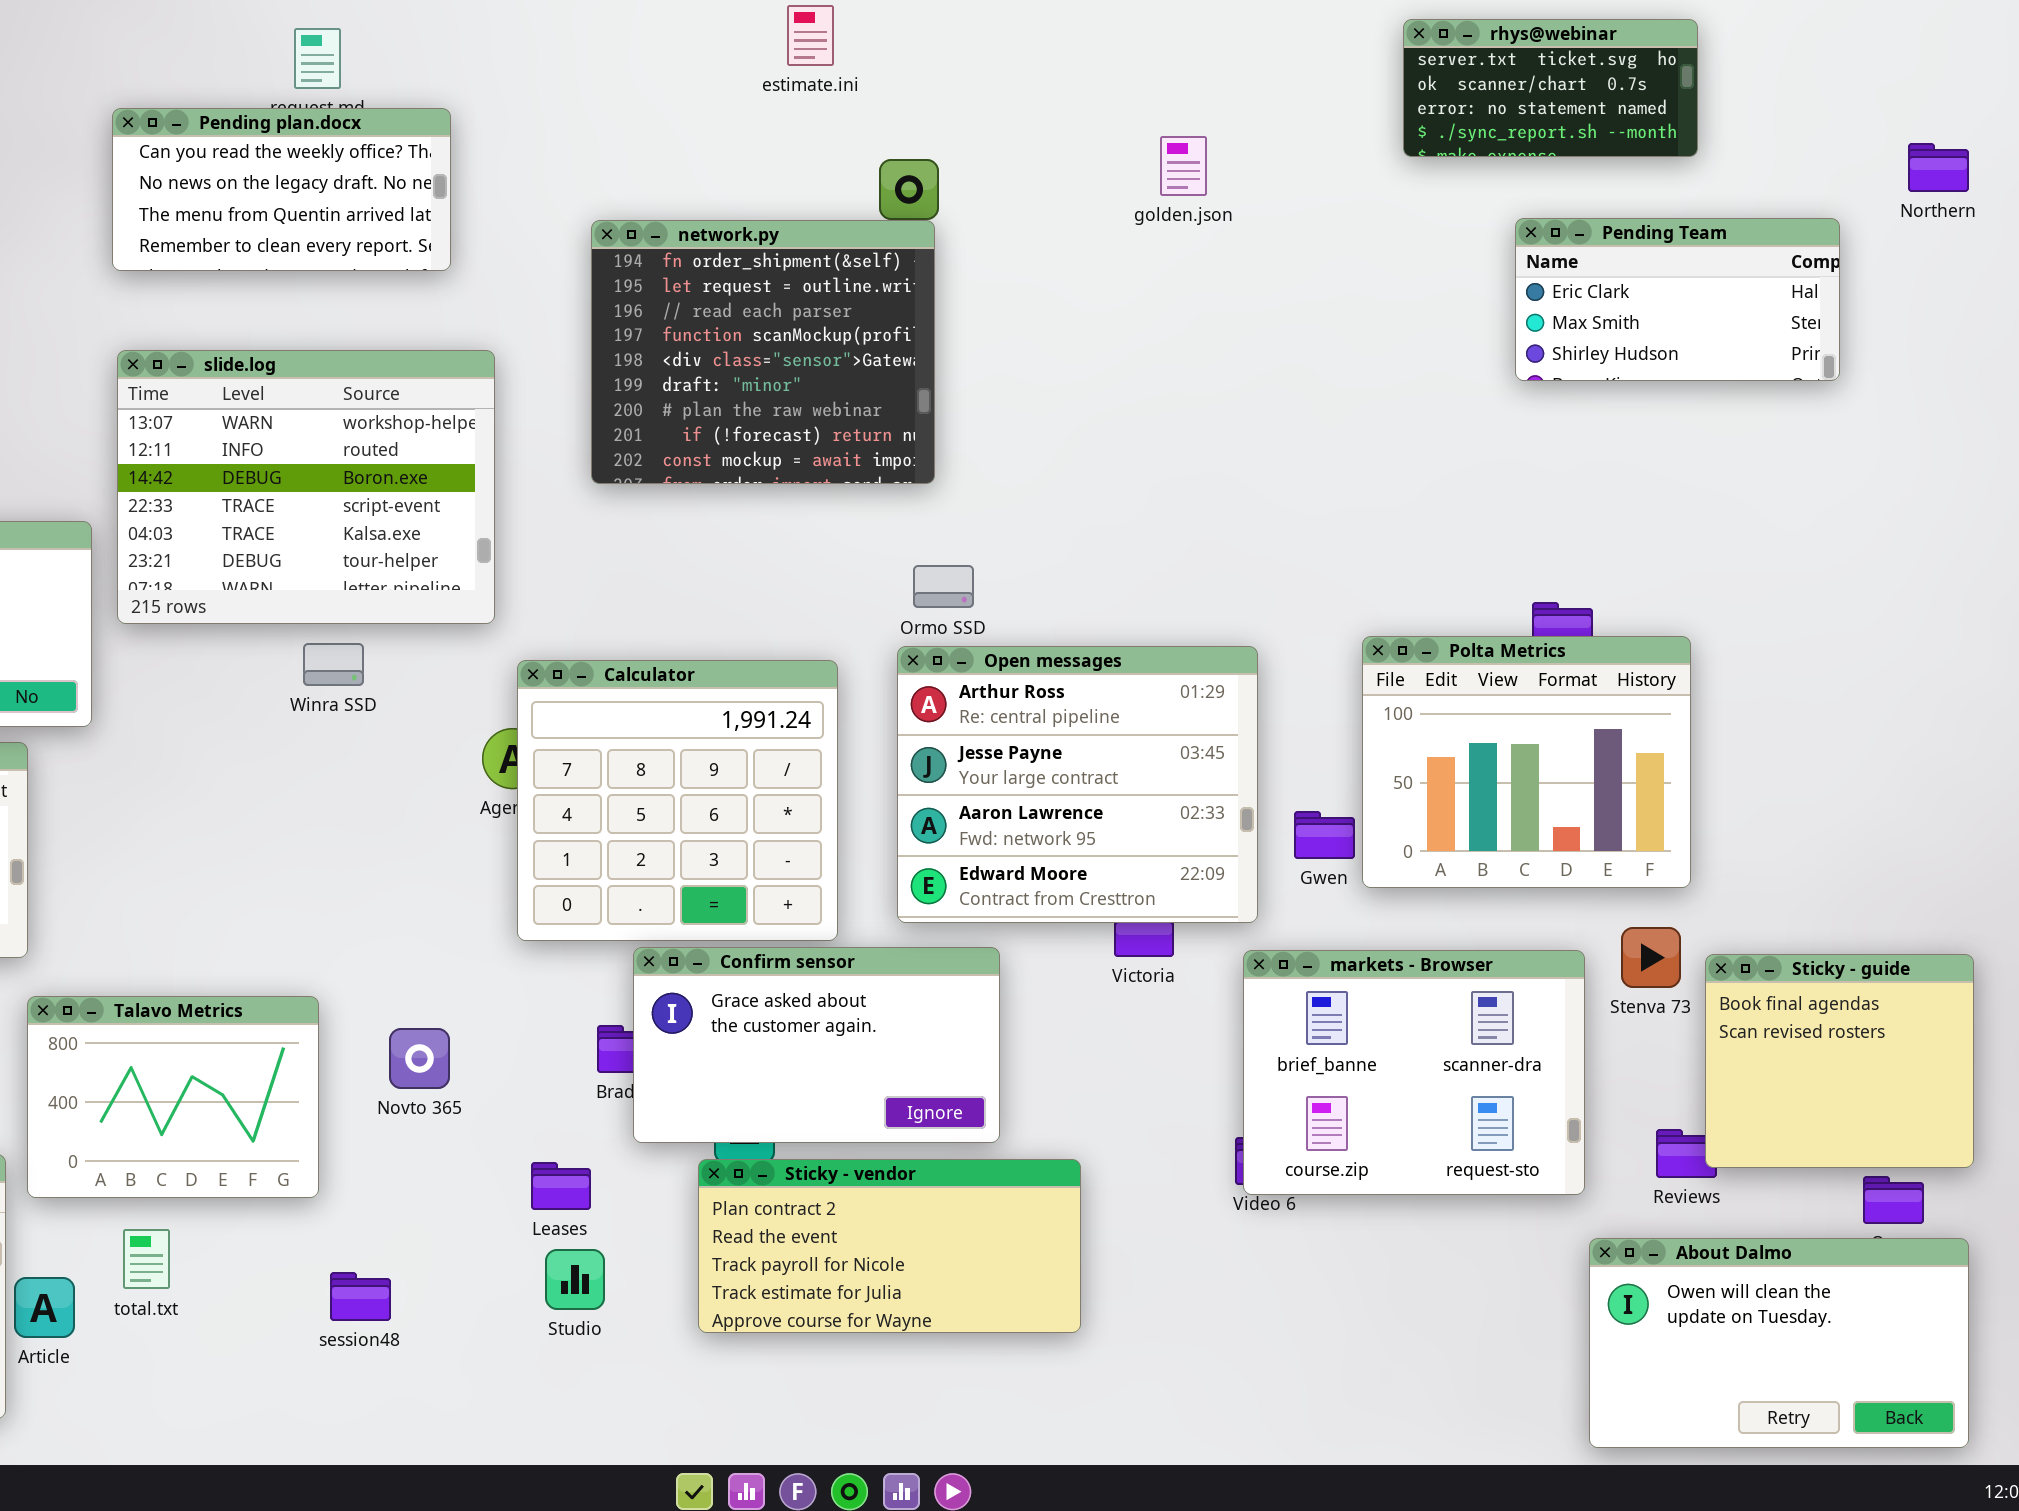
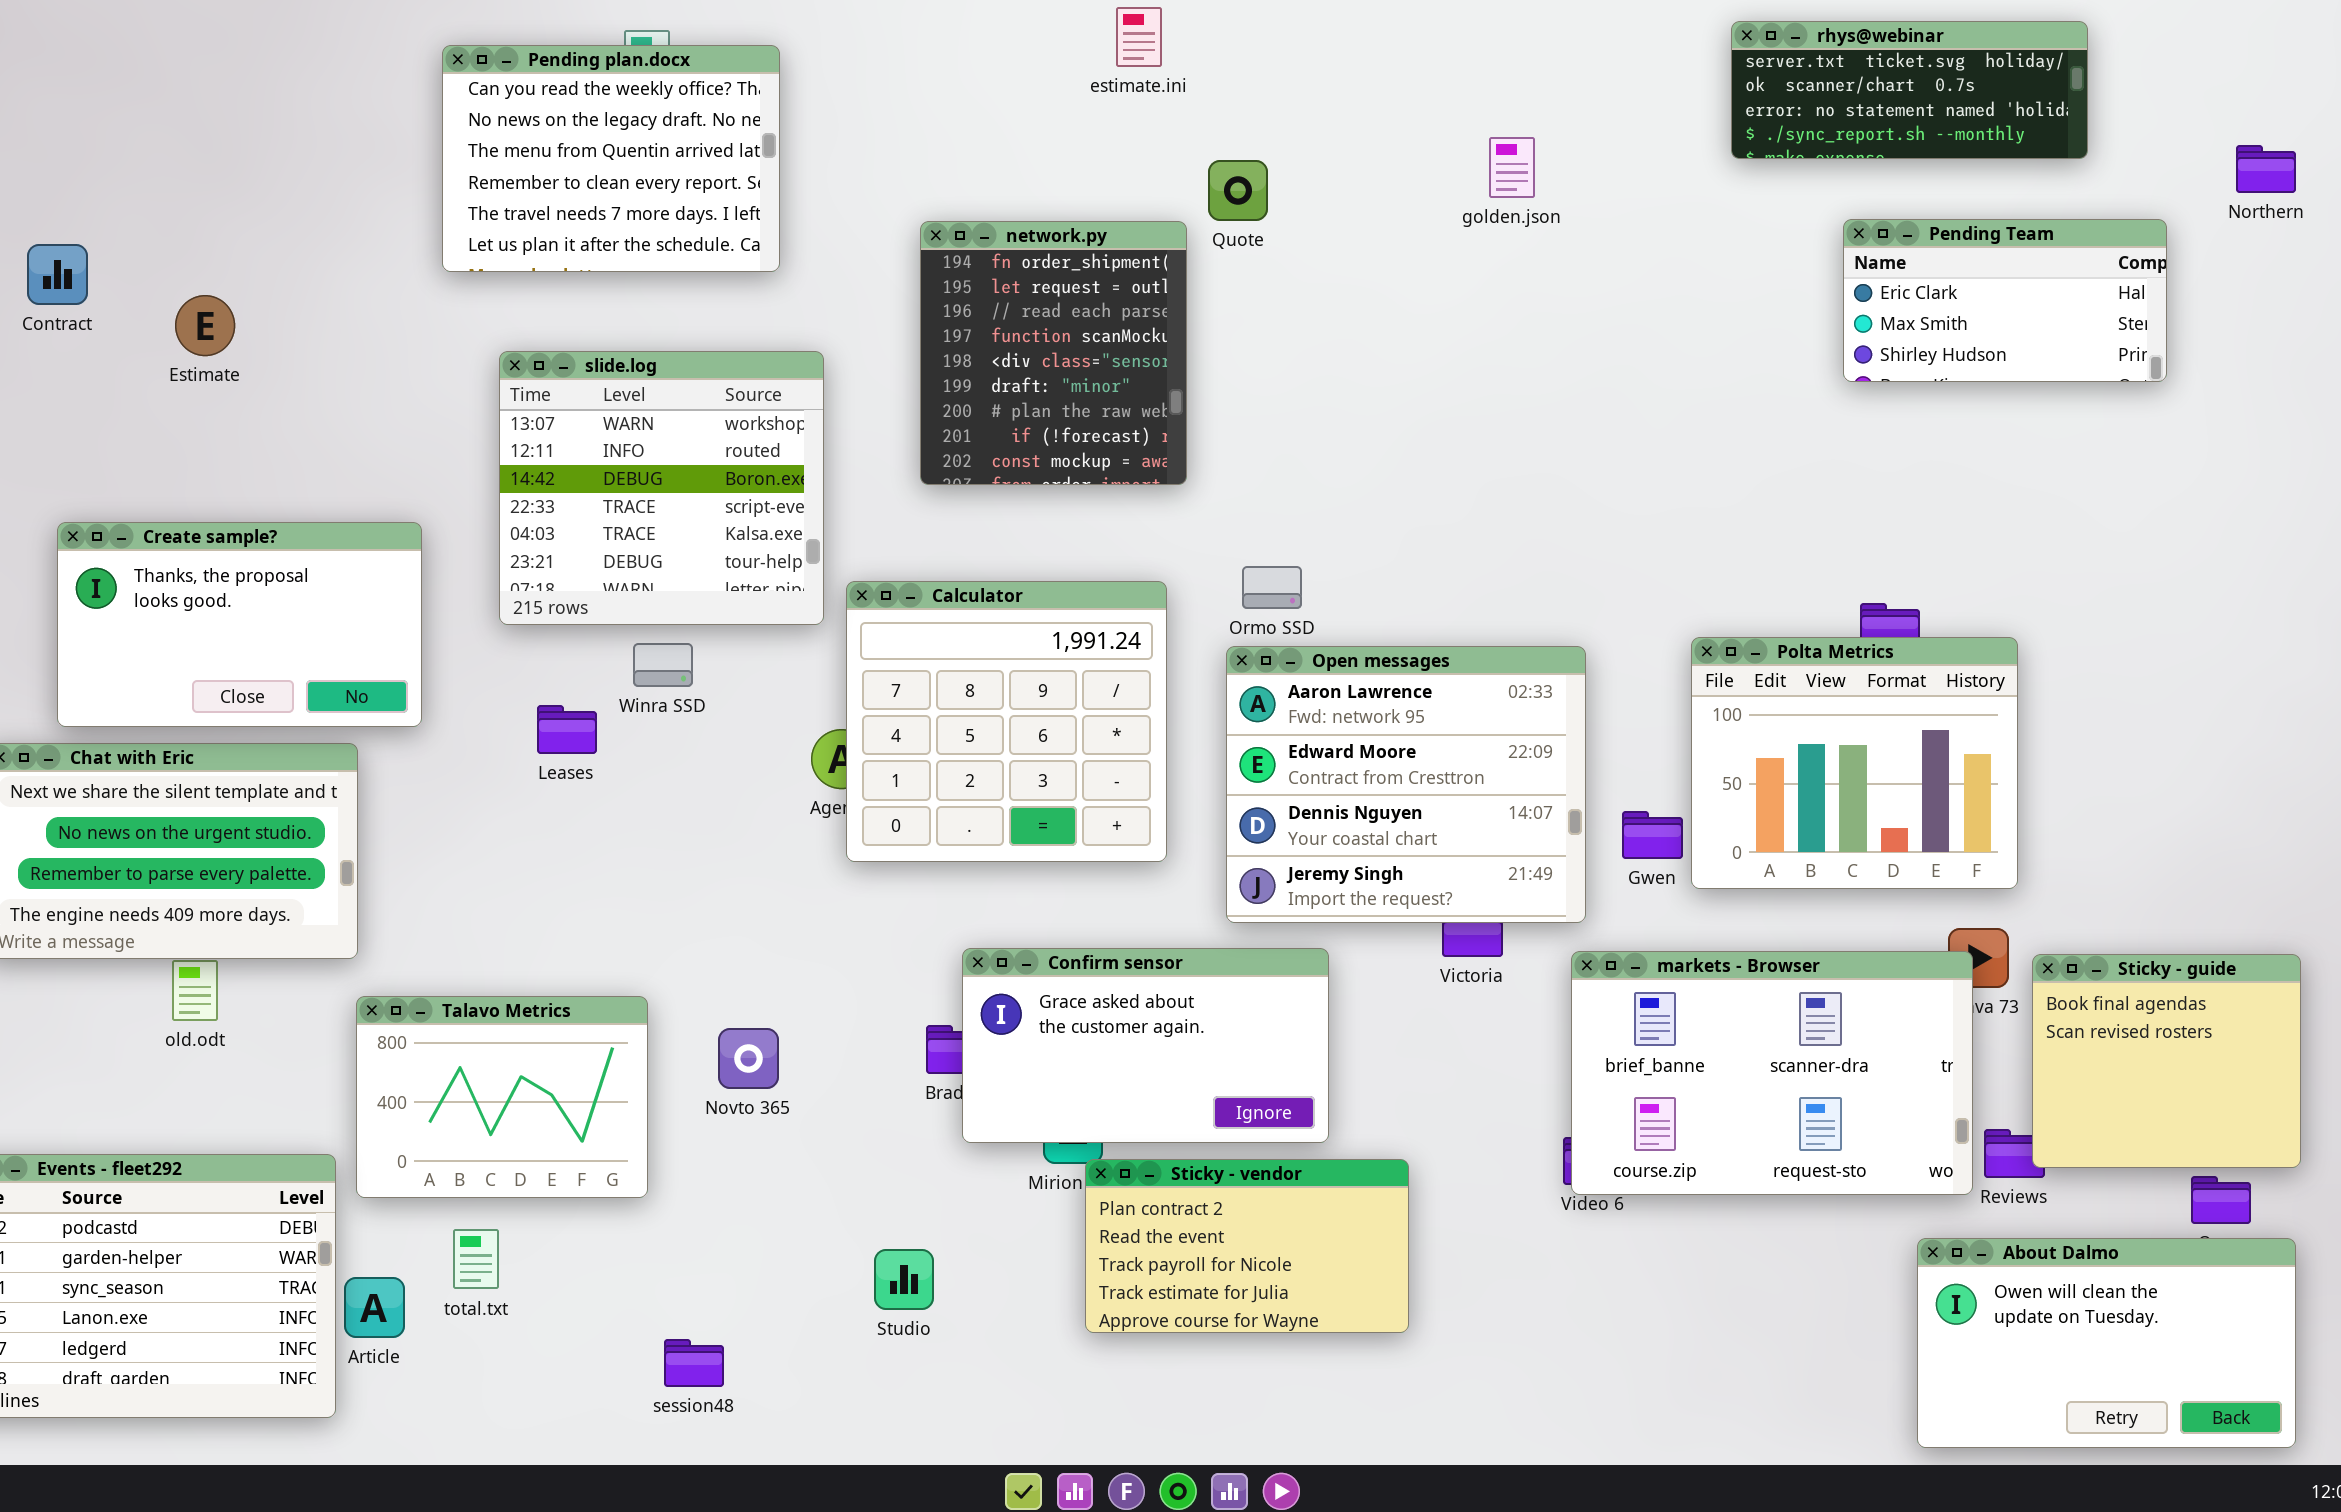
rhys@webinar: [1403,19,1698,157] -> [1731,21,2088,159], resized
Pending plan.docx: [112,108,451,271] -> [442,45,780,272], resized
network.py: [591,220,935,484] -> [920,221,1187,485], resized
slide.log: [117,350,495,624] -> [499,351,824,625], resized
Open messages: [897,646,1258,923] -> [1226,646,1586,923], scrolled down 2 rows
Calculator: [517,660,838,941] -> [846,581,1167,862], moved
markets - Browser: [1243,950,1585,1195] -> [1571,951,1973,1195], resized
Sticky - vendor: [698,1159,1081,1333] -> [1085,1159,1409,1333], resized
Leases: [531,1162,591,1210] -> [537,705,597,754], moved
session48: [330,1272,391,1321] -> [664,1339,724,1387], moved

